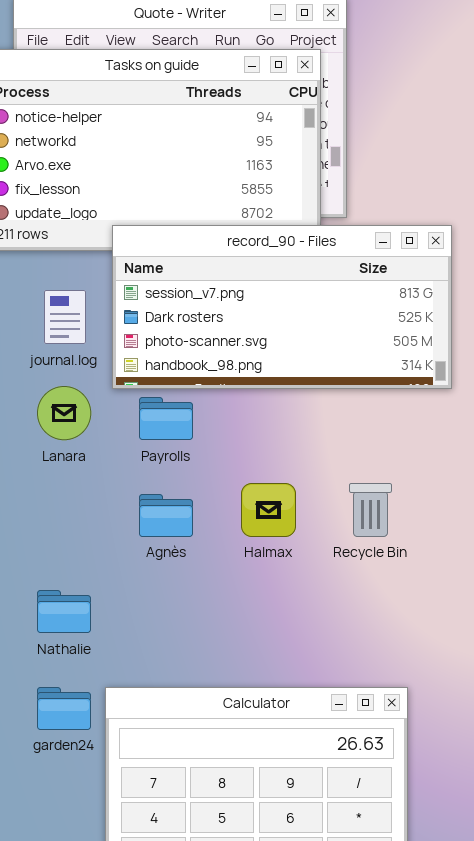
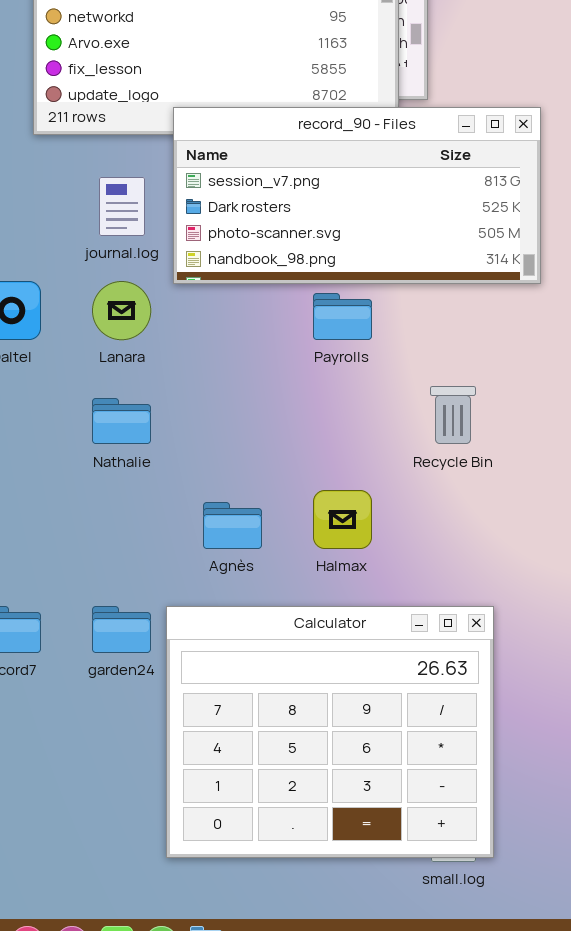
Payrolls: [139,397,193,440] -> [313,293,372,340], moved
Halmax: [241,483,296,537] -> [313,490,372,549], moved
Agnès: [139,494,193,537] -> [203,502,262,549], moved
Nathalie: [37,590,91,633] -> [92,398,151,444], moved

